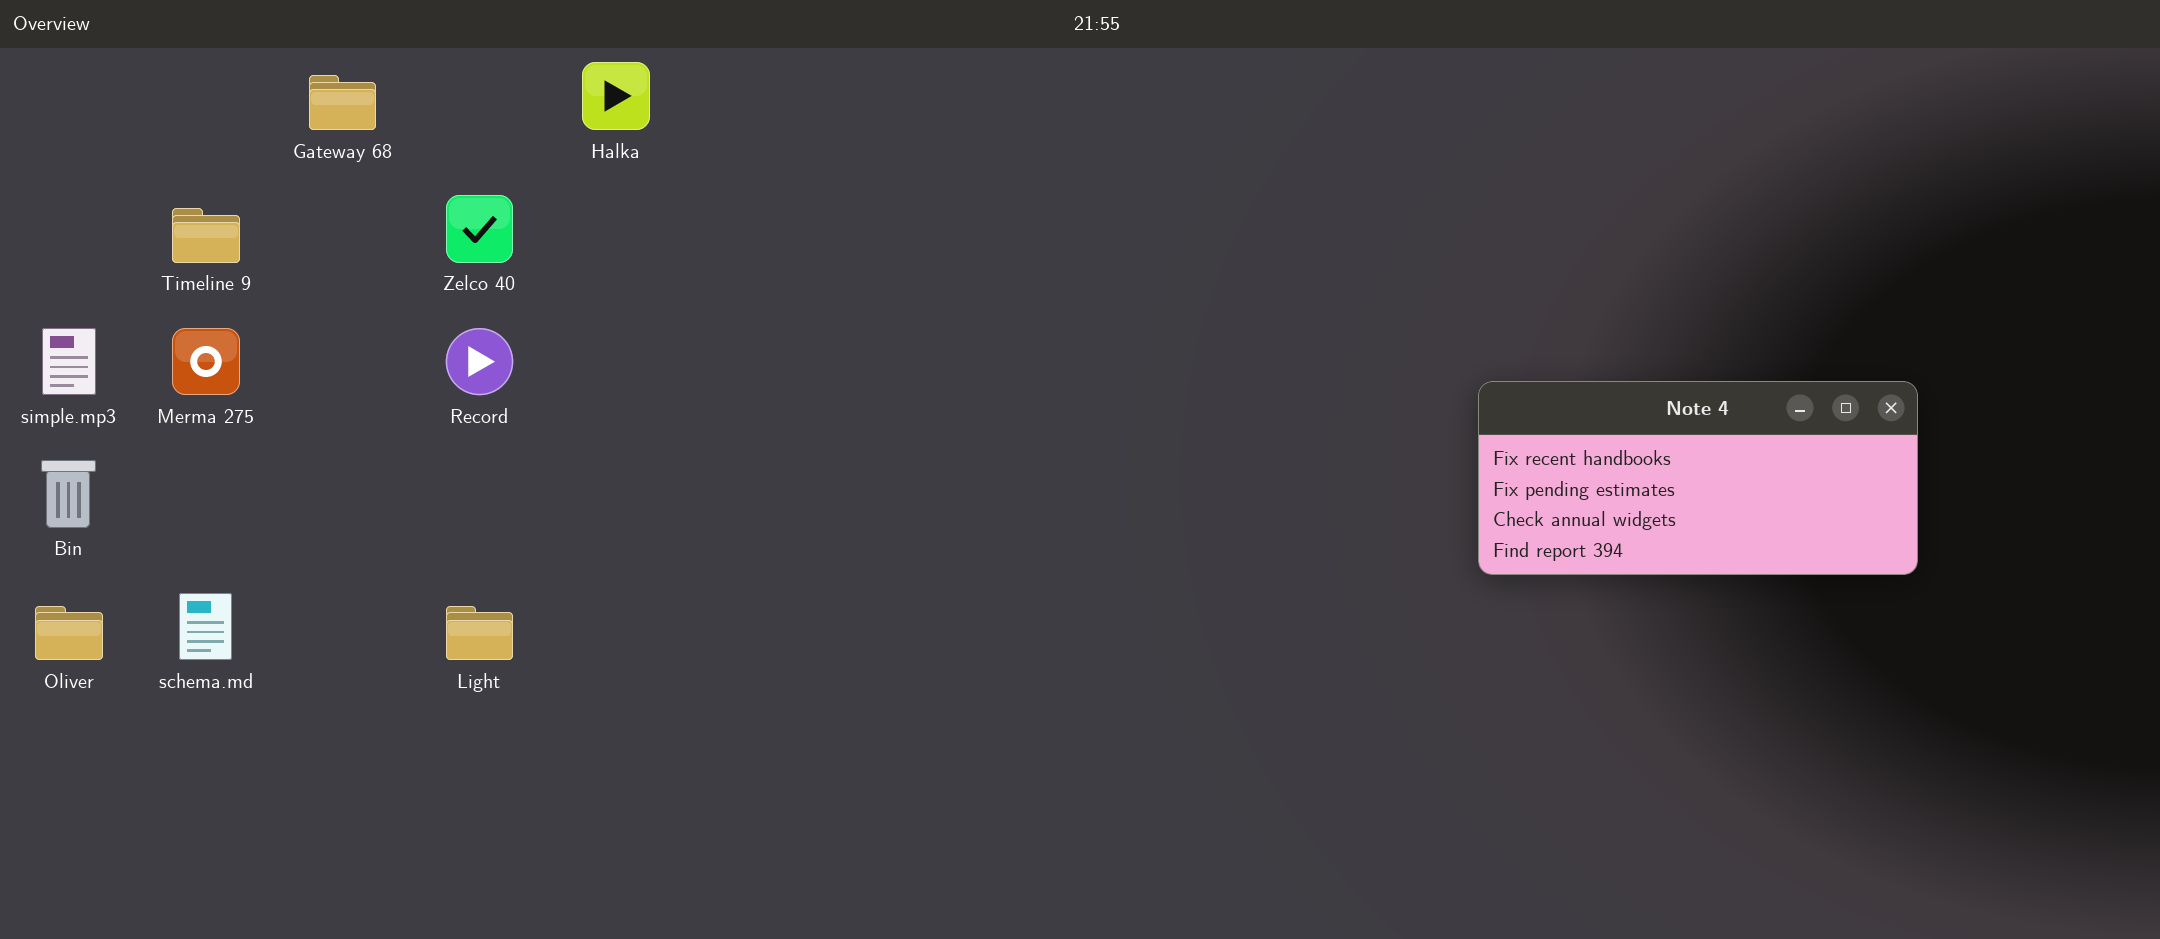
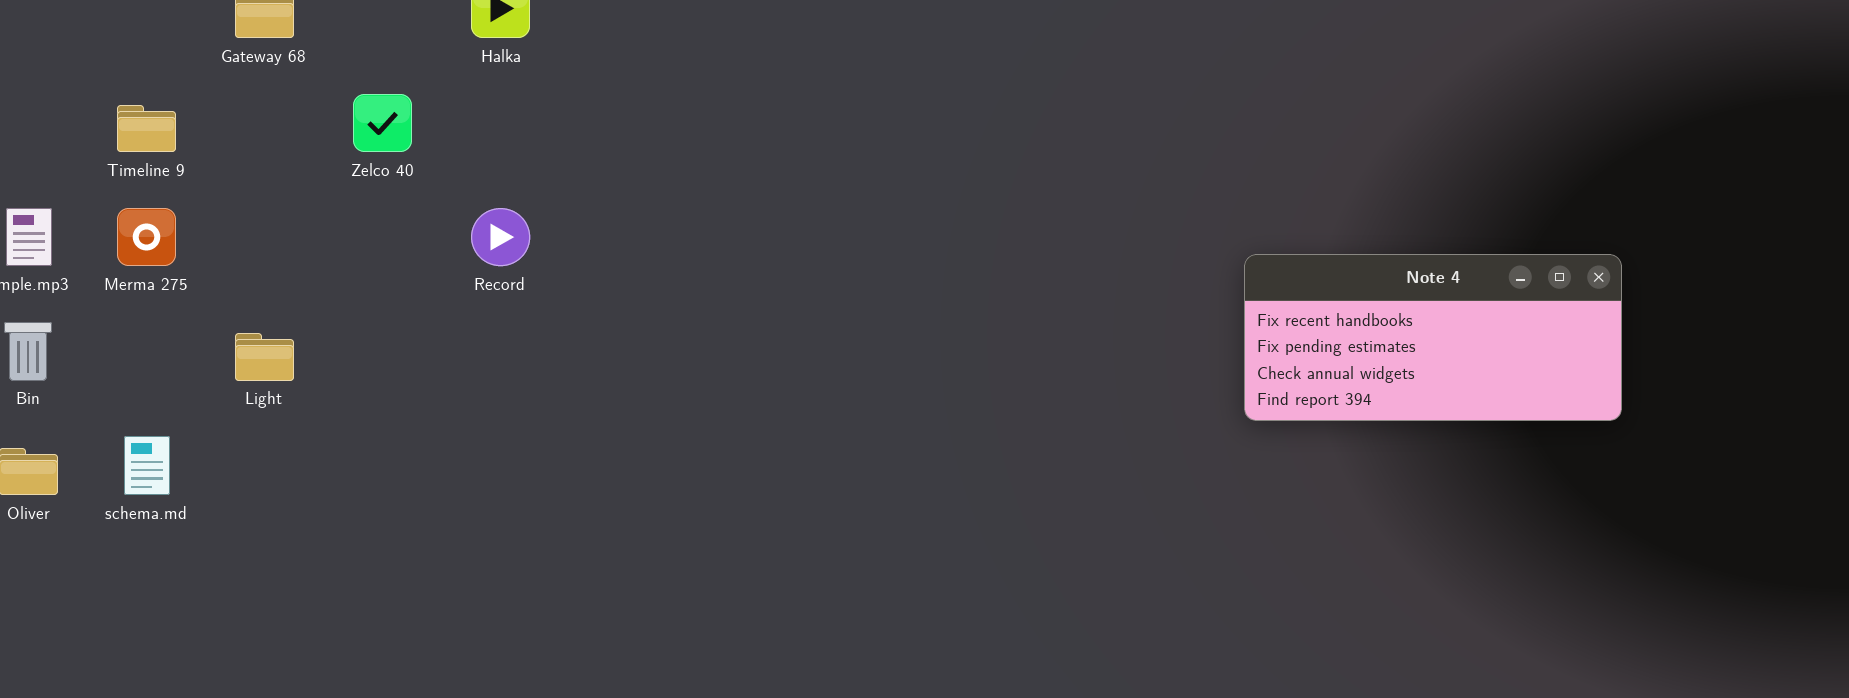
Record: [446,328,513,395] -> [471,208,530,266], moved
Light: [446,606,513,660] -> [235,333,294,381], moved

